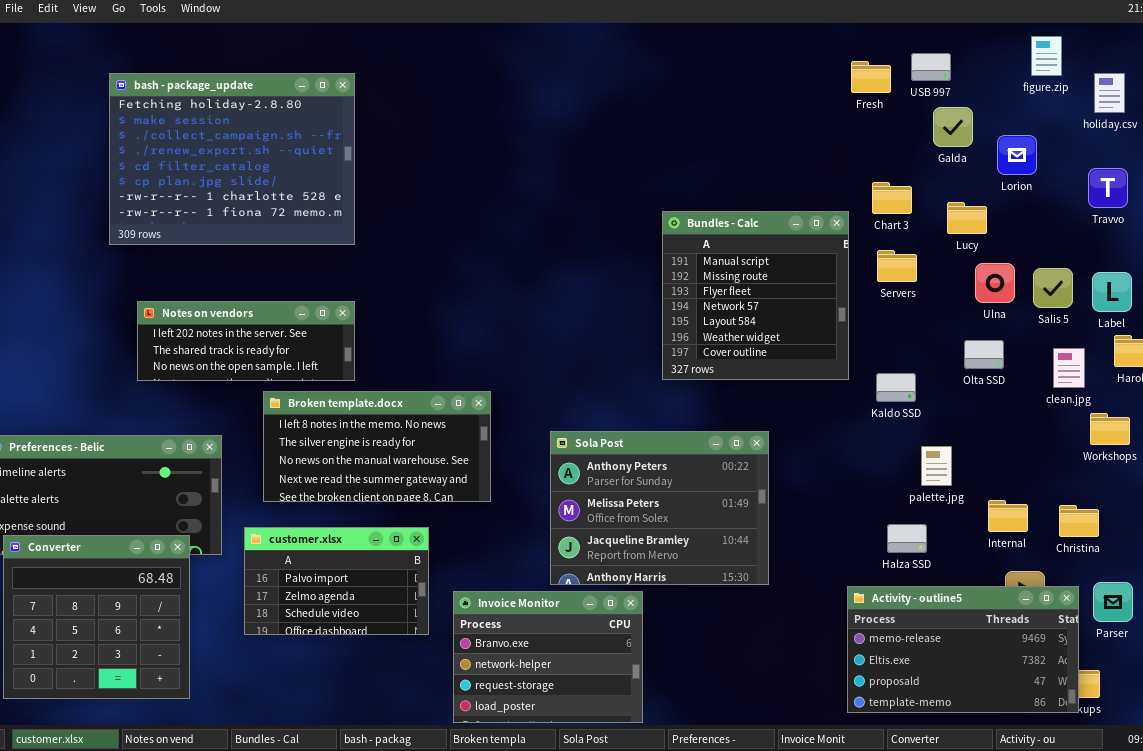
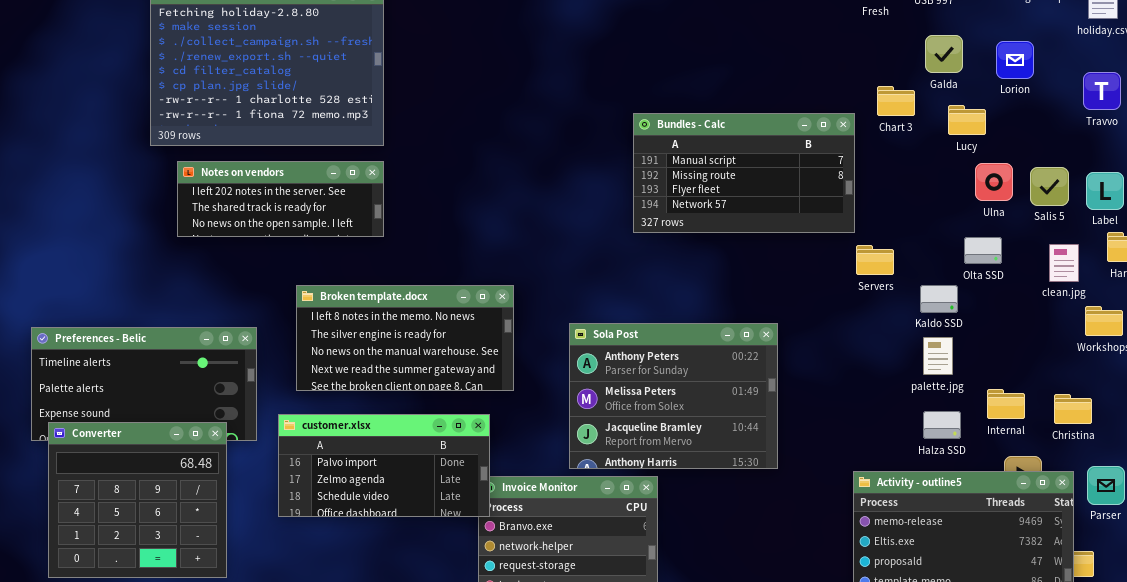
Galda: [933,107,973,147] -> [925,35,963,73], moved
Bundles - Calc: [662,211,849,380] -> [633,113,855,233], resized
Servers: [877,250,917,282] -> [856,245,894,275], moved
Notes on vendors: [137,301,355,381] -> [177,161,384,237], moved
Kaldo SSD: [876,373,916,402] -> [920,285,958,313], moved
Halza SSD: [887,524,927,553] -> [923,411,961,439], moved
customer.xlsx: [244,527,429,635] -> [278,414,490,517], resized

